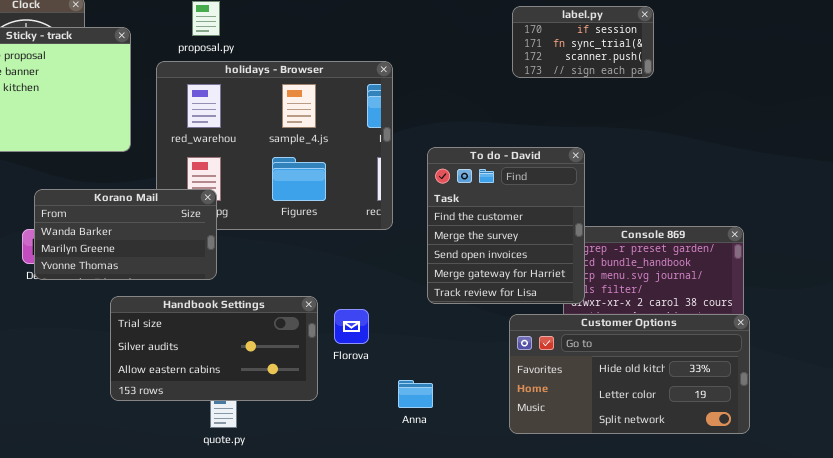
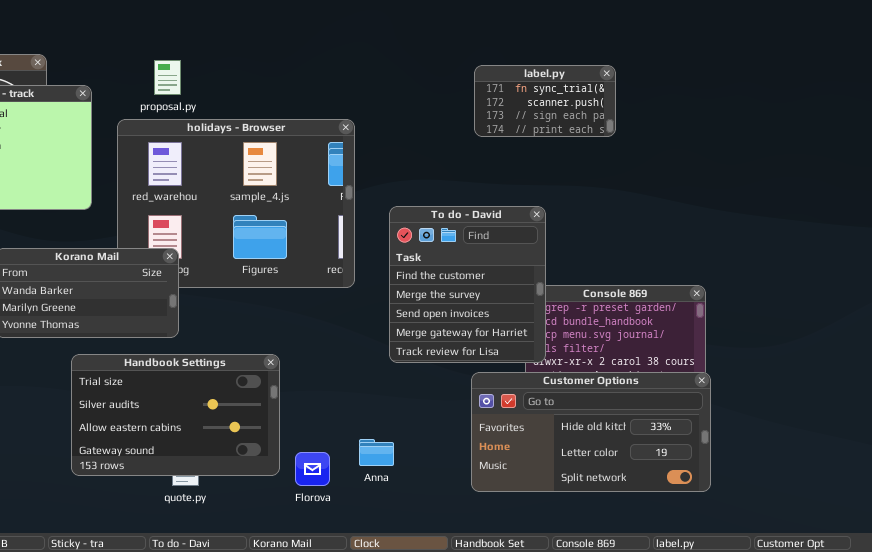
label.py: [512,6,654,78] -> [474,65,616,137], scrolled down 1 row
Handbook Settings: [110,296,318,401] -> [71,354,280,476], resized
Florova: [334,309,369,344] -> [295,452,330,486], moved

